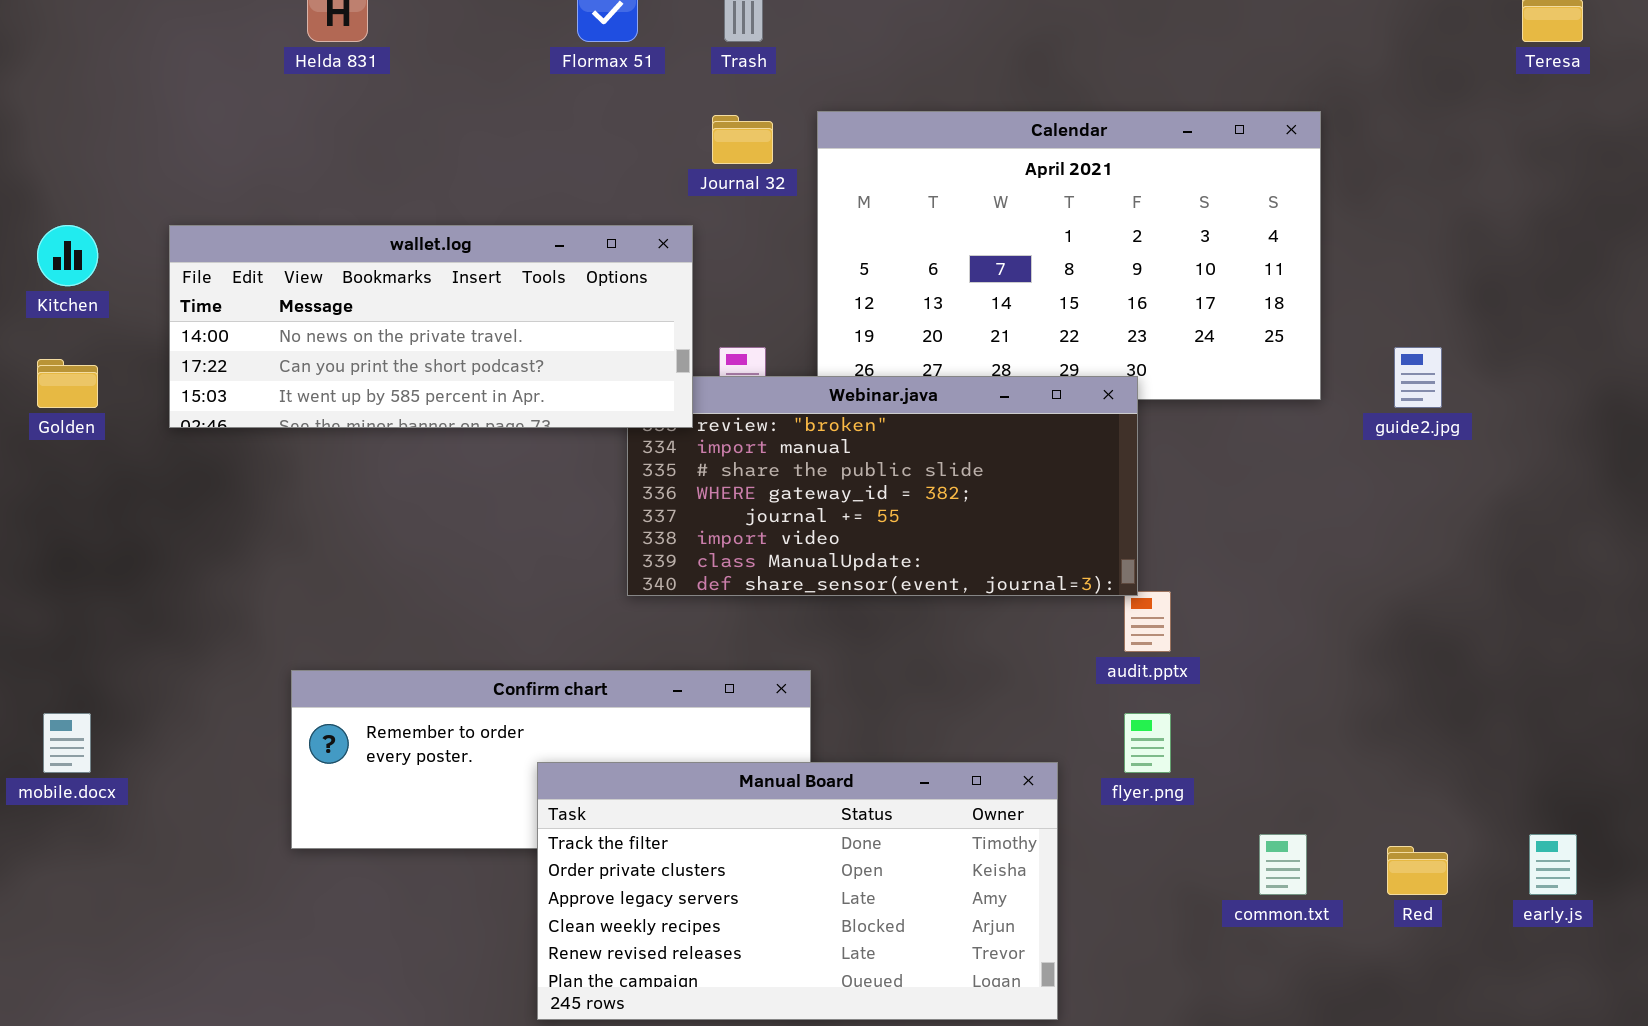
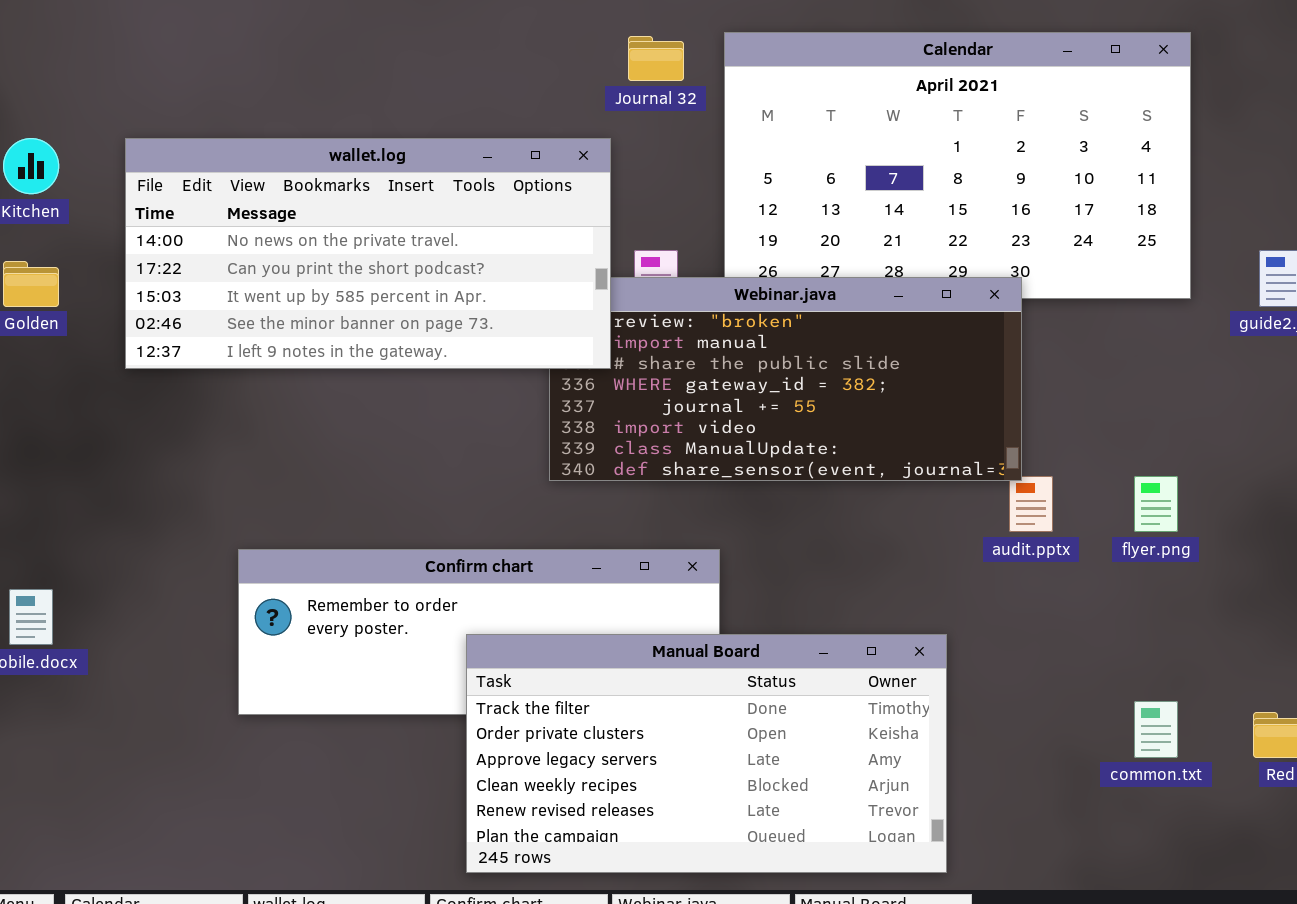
wallet.log: [169,225,693,428] -> [125,138,611,369], resized
flyer.png: [1124,713,1171,773] -> [1134,476,1178,532], moved

